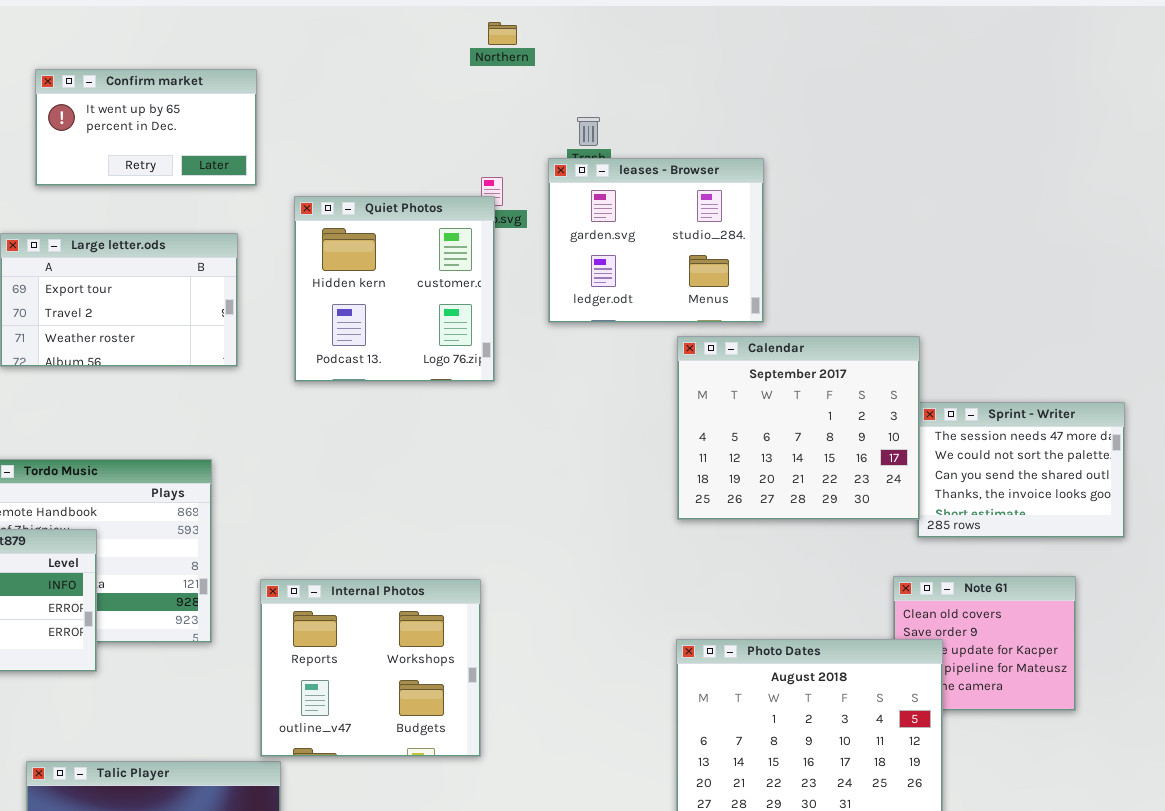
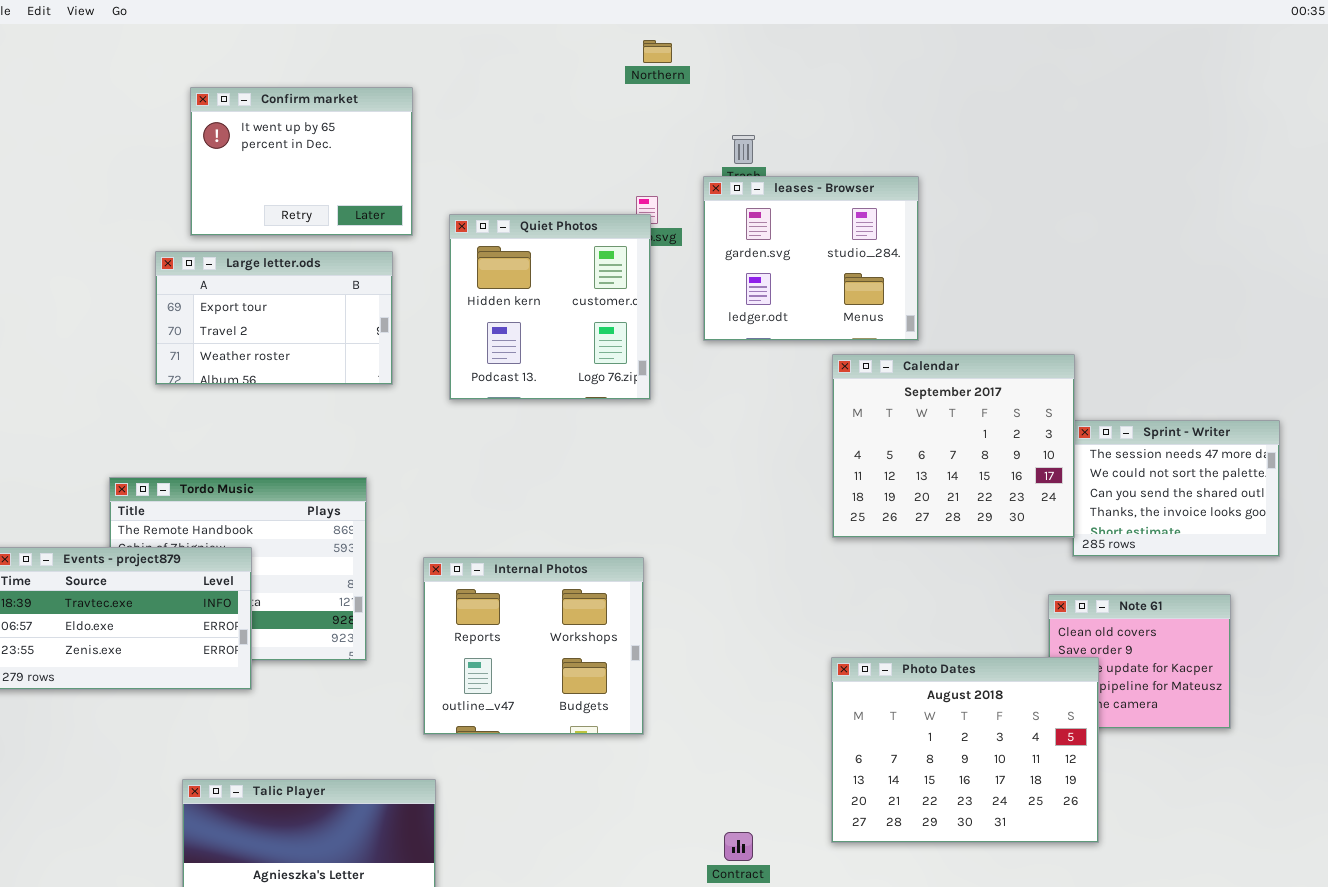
Confirm market: [35,69,257,186] -> [190,87,413,236], resized
Internal Photos: [260,579,481,757] -> [423,557,644,735], moved

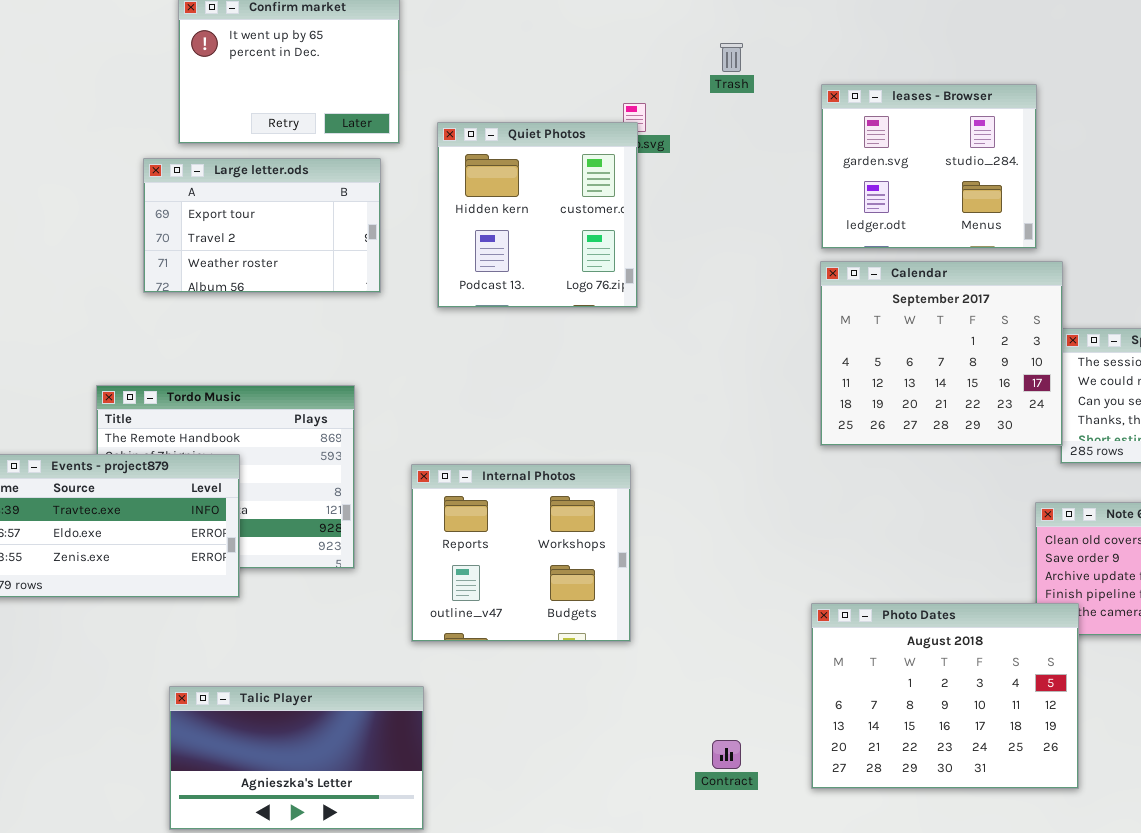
leases - Browser: [703,176,919,341] -> [821,84,1037,249], moved
Photo Dates: [831,657,1099,843] -> [811,603,1079,789], moved

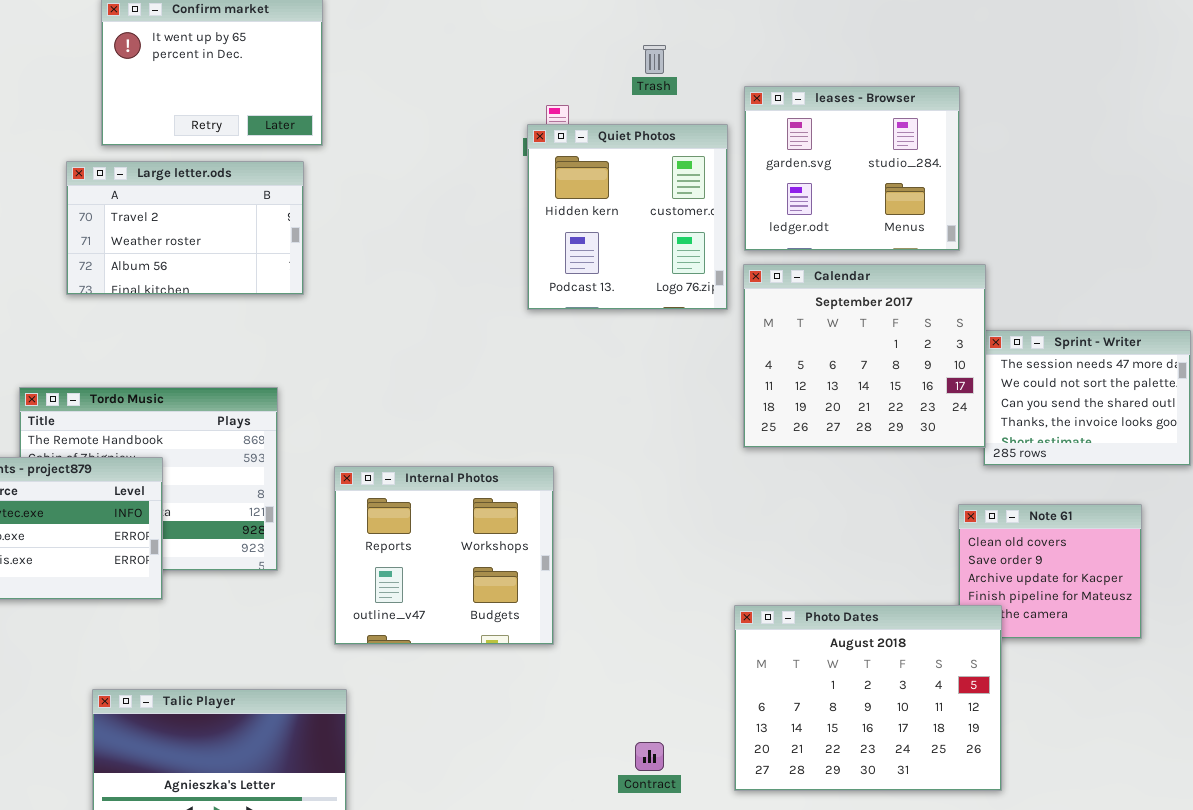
Quiet Photos: [437,122,638,308] -> [527,124,728,310], moved
Large letter.ods: [143,158,381,293] -> [66,161,304,295], scrolled down 1 row

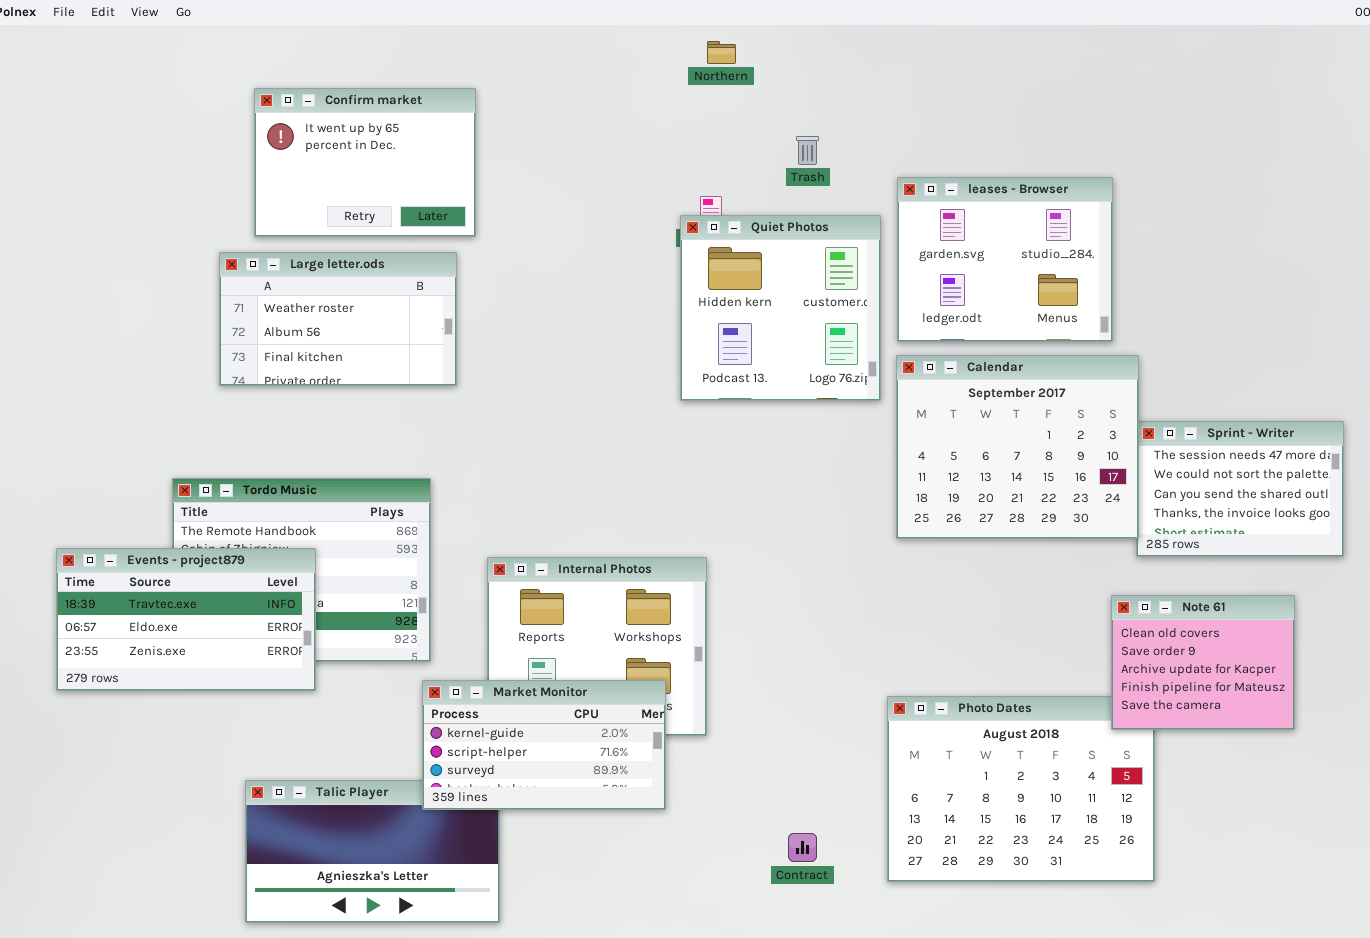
Large letter.ods: [66,161,304,295] -> [219,252,457,386], scrolled down 1 row
Note 61: [958,504,1142,639] -> [1111,595,1295,730], raised
Market Monitor: none -> [422,680,666,810], opened

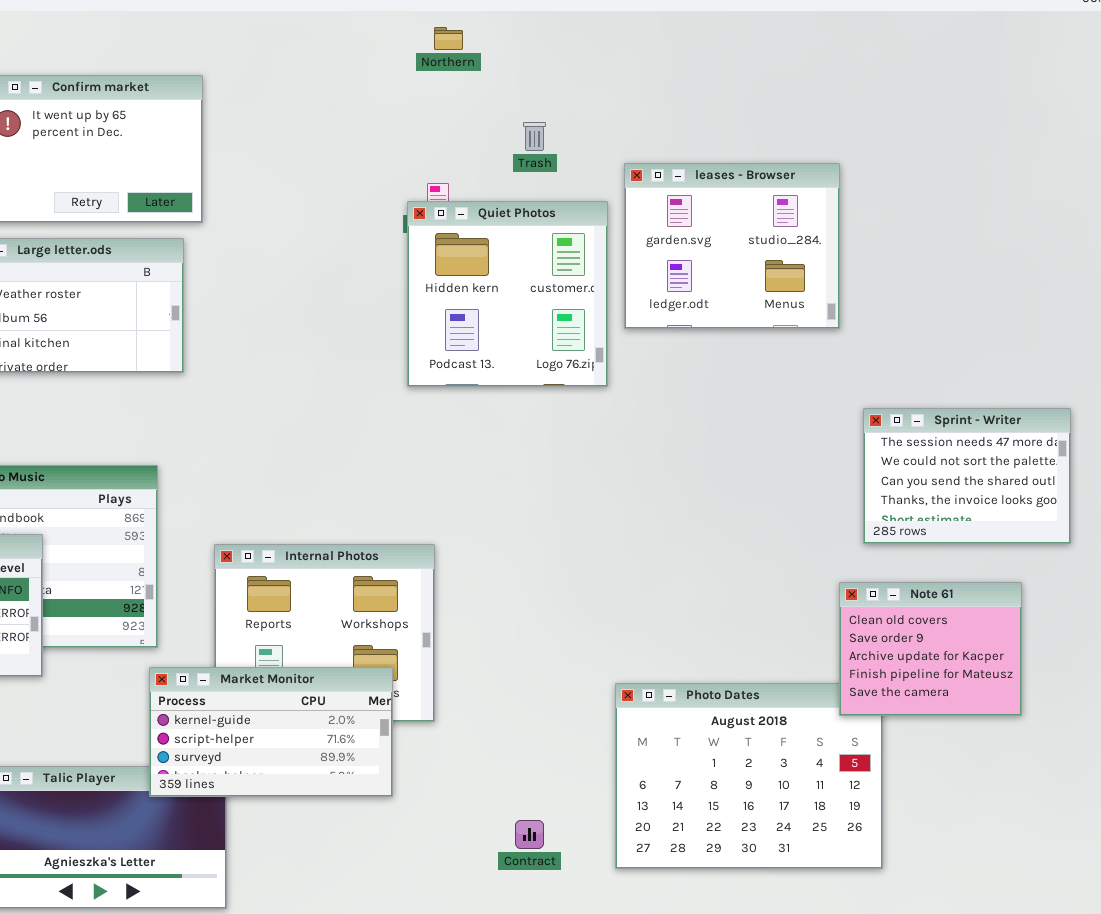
Calendar: [896,355,1139,539] -> none, closed

